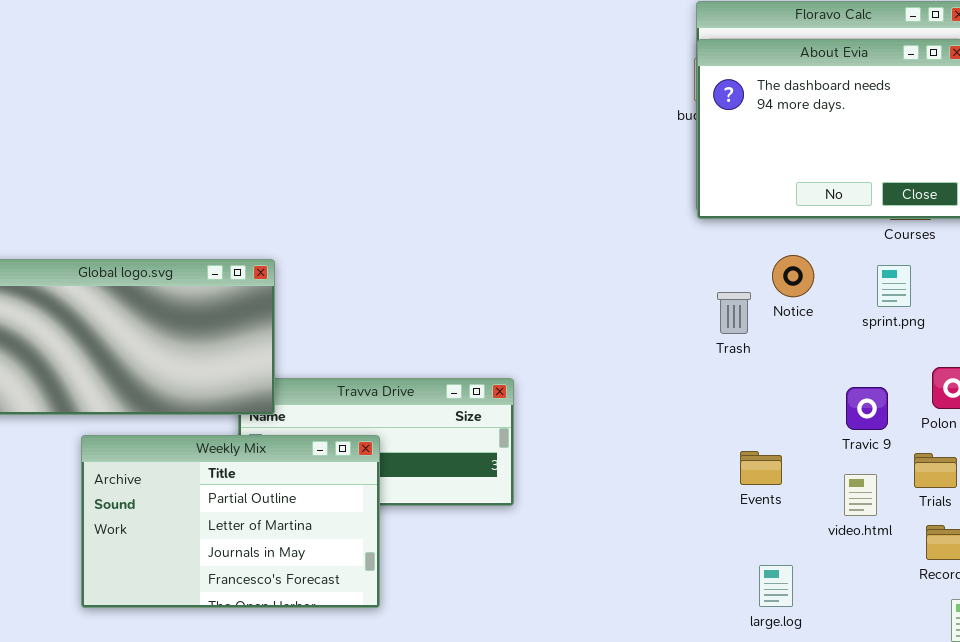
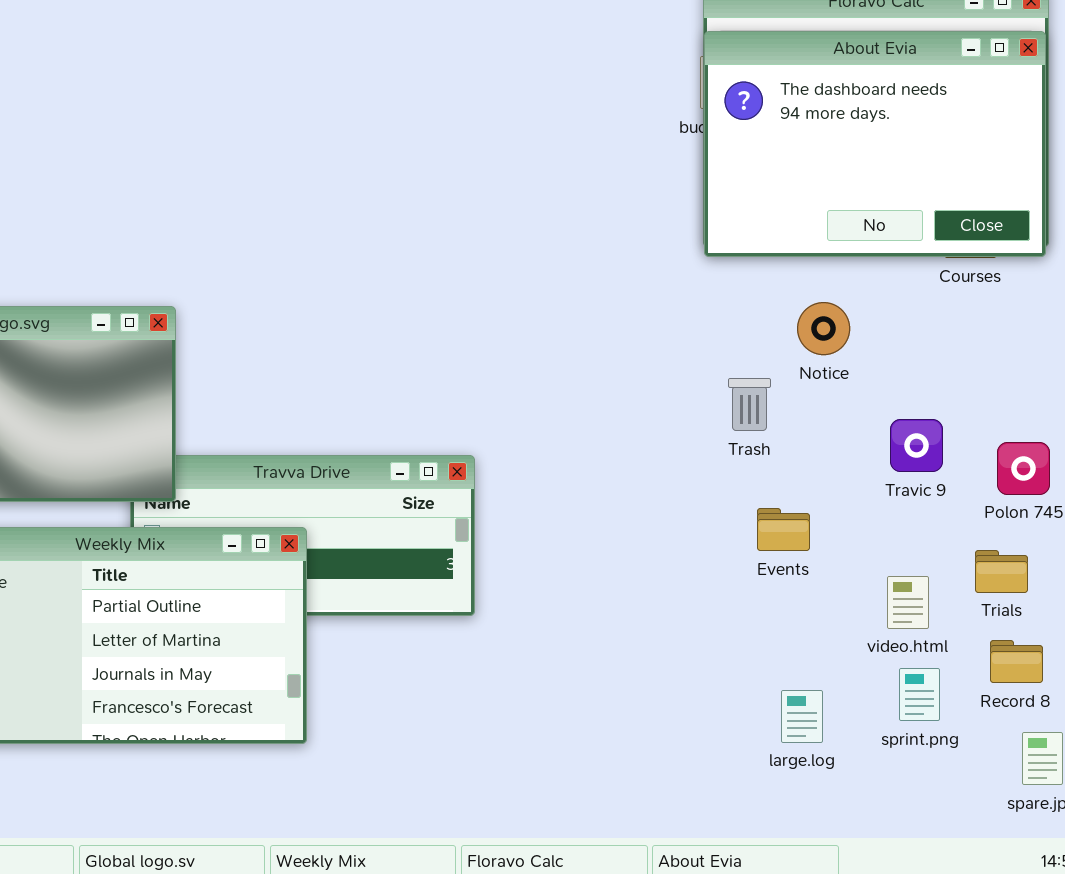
sprint.png: [877,265,911,307] -> [899,668,940,721], moved
Trash: [717,292,751,334] -> [728,378,771,431], moved
Travic 9: [846,387,888,430] -> [890,419,943,472], moved
Events: [740,451,782,485] -> [757,508,810,551], moved

